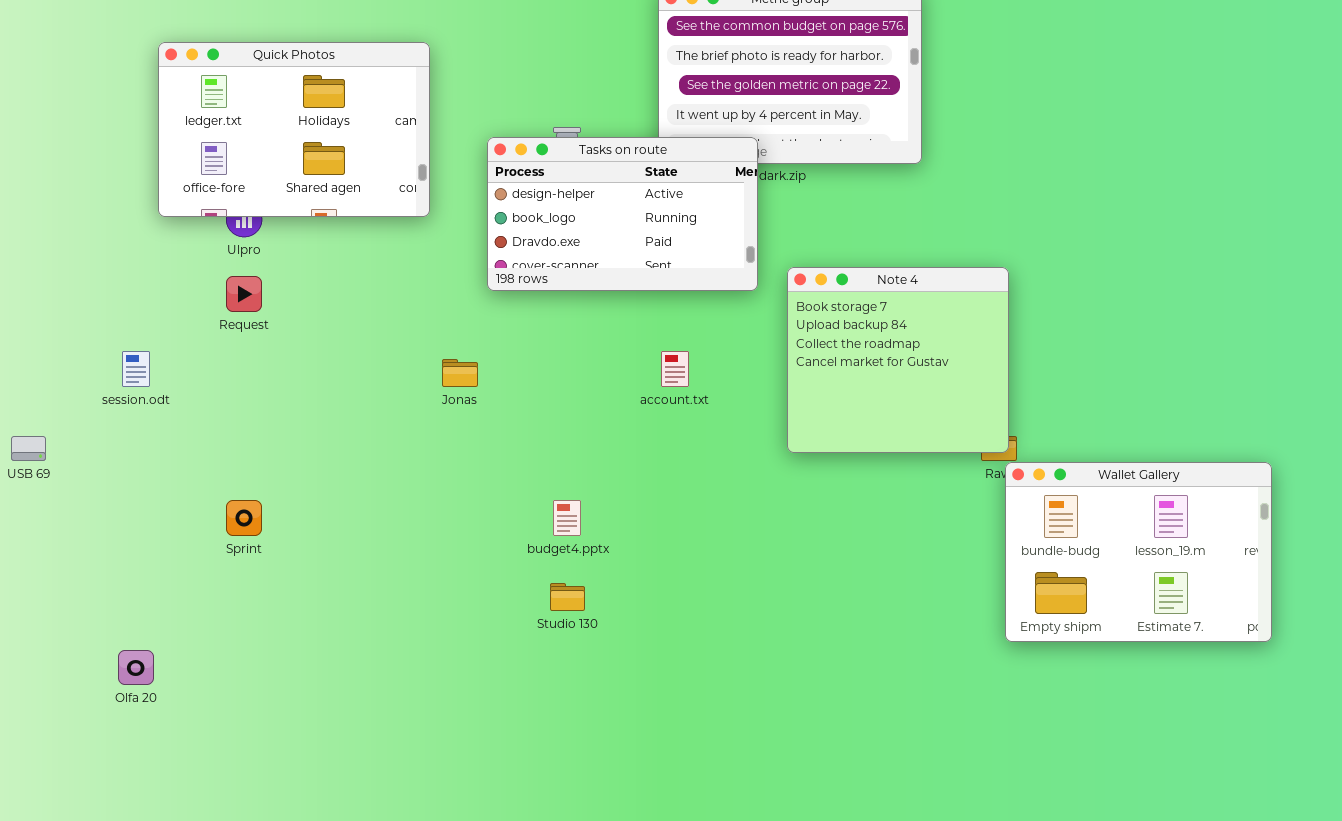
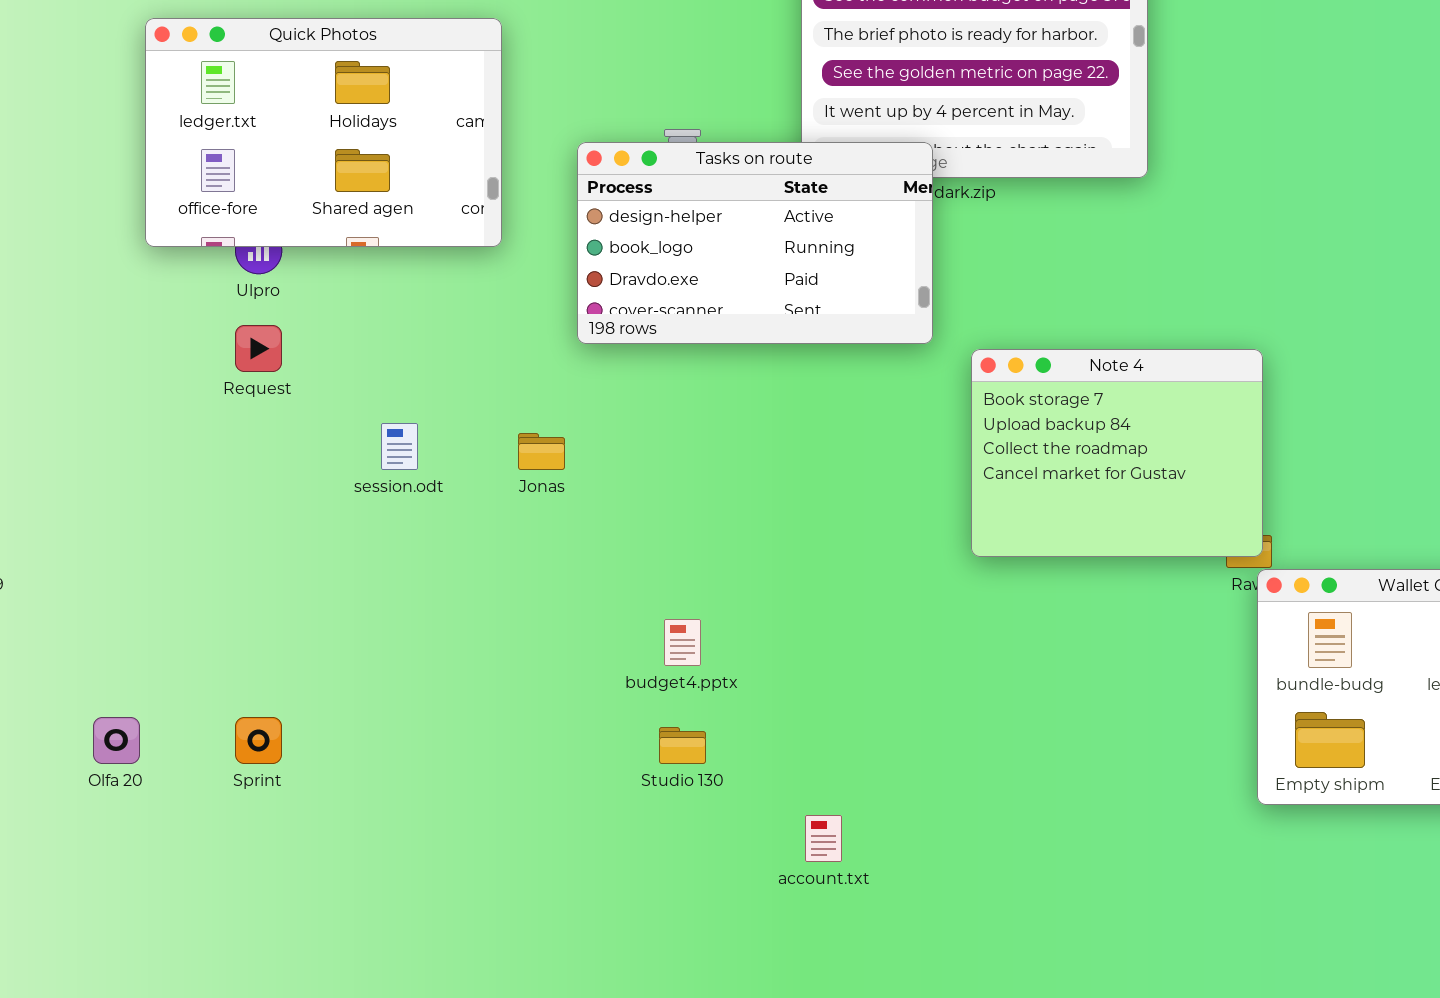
Note 4: [787,267,1009,453] -> [971,349,1263,557], resized
session.odt: [122,351,150,387] -> [381,423,418,470], moved
account.txt: [661,351,689,387] -> [805,815,842,862], moved
Sprint: [226,500,262,536] -> [235,717,282,764], moved
Olfa 20: [118,650,154,685] -> [93,717,140,764], moved

